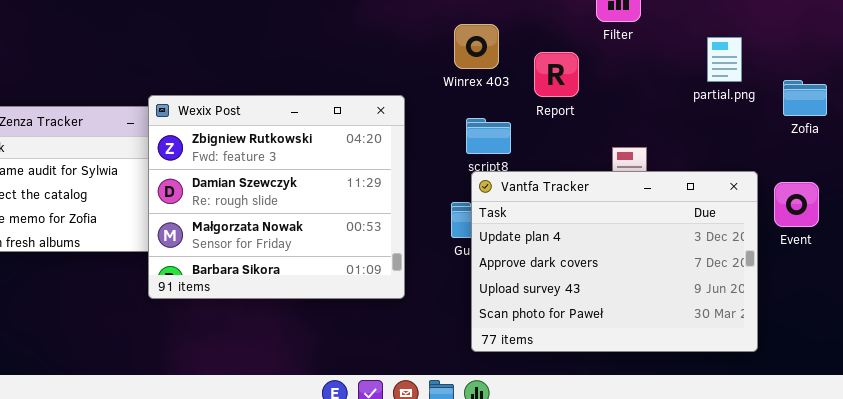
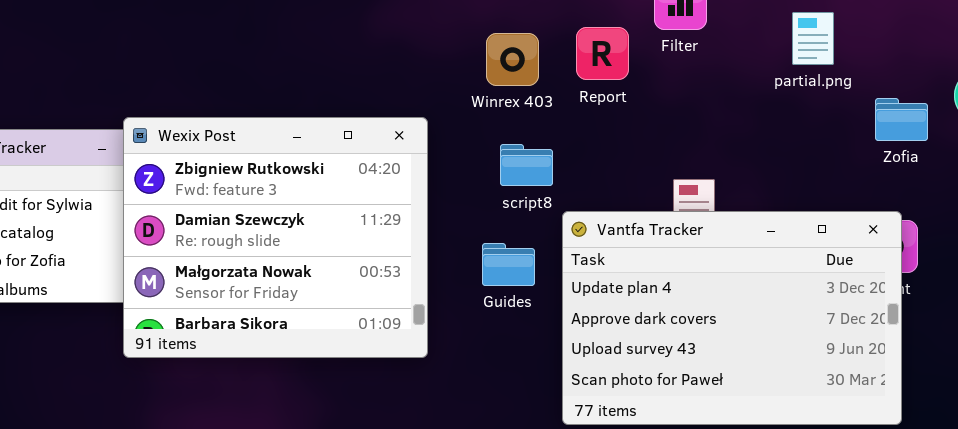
partial.png: [707,37,742,82] -> [792,12,834,65], moved
Report: [534,52,579,97] -> [576,27,629,80], moved
Vantfa Tracker: [471,171,758,352] -> [562,211,902,425], moved

